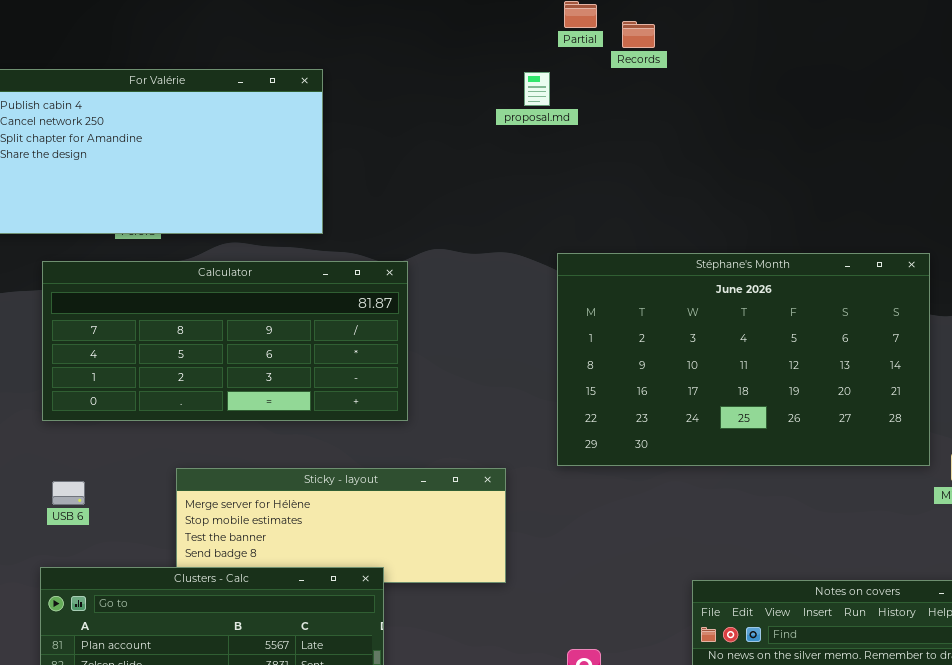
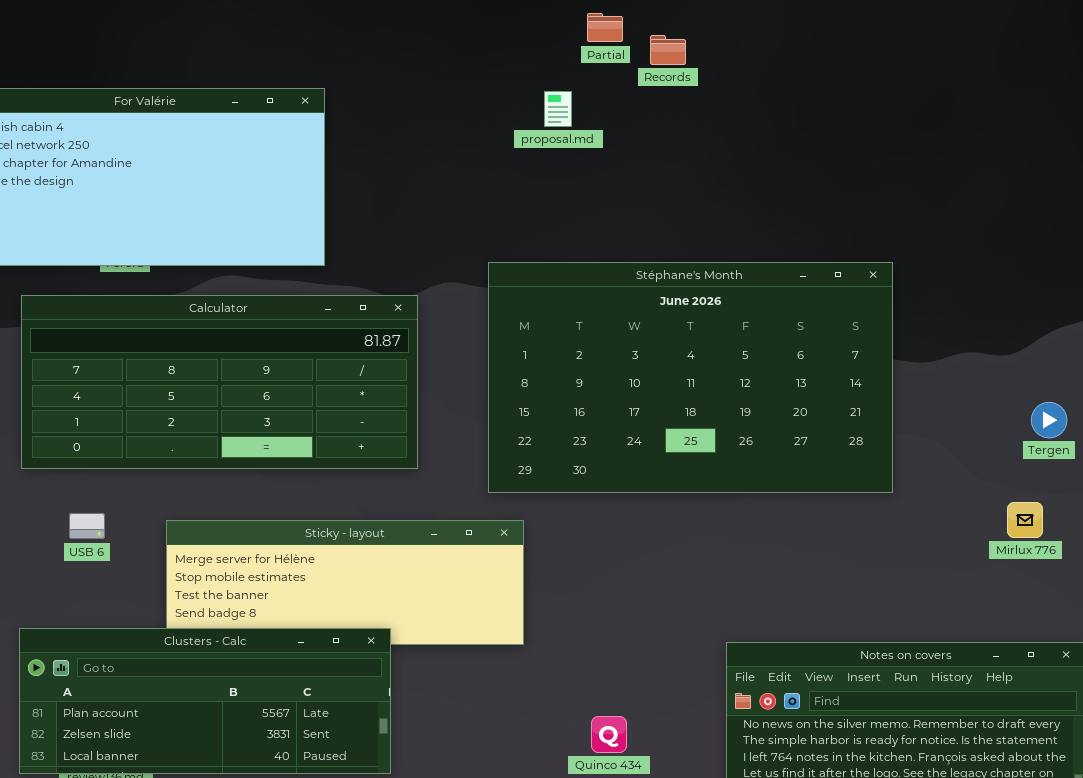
Stéphane's Month: [557,253,930,466] -> [488,262,893,493], moved
USB 6: [52,481,85,505] -> [69,513,105,539], moved

